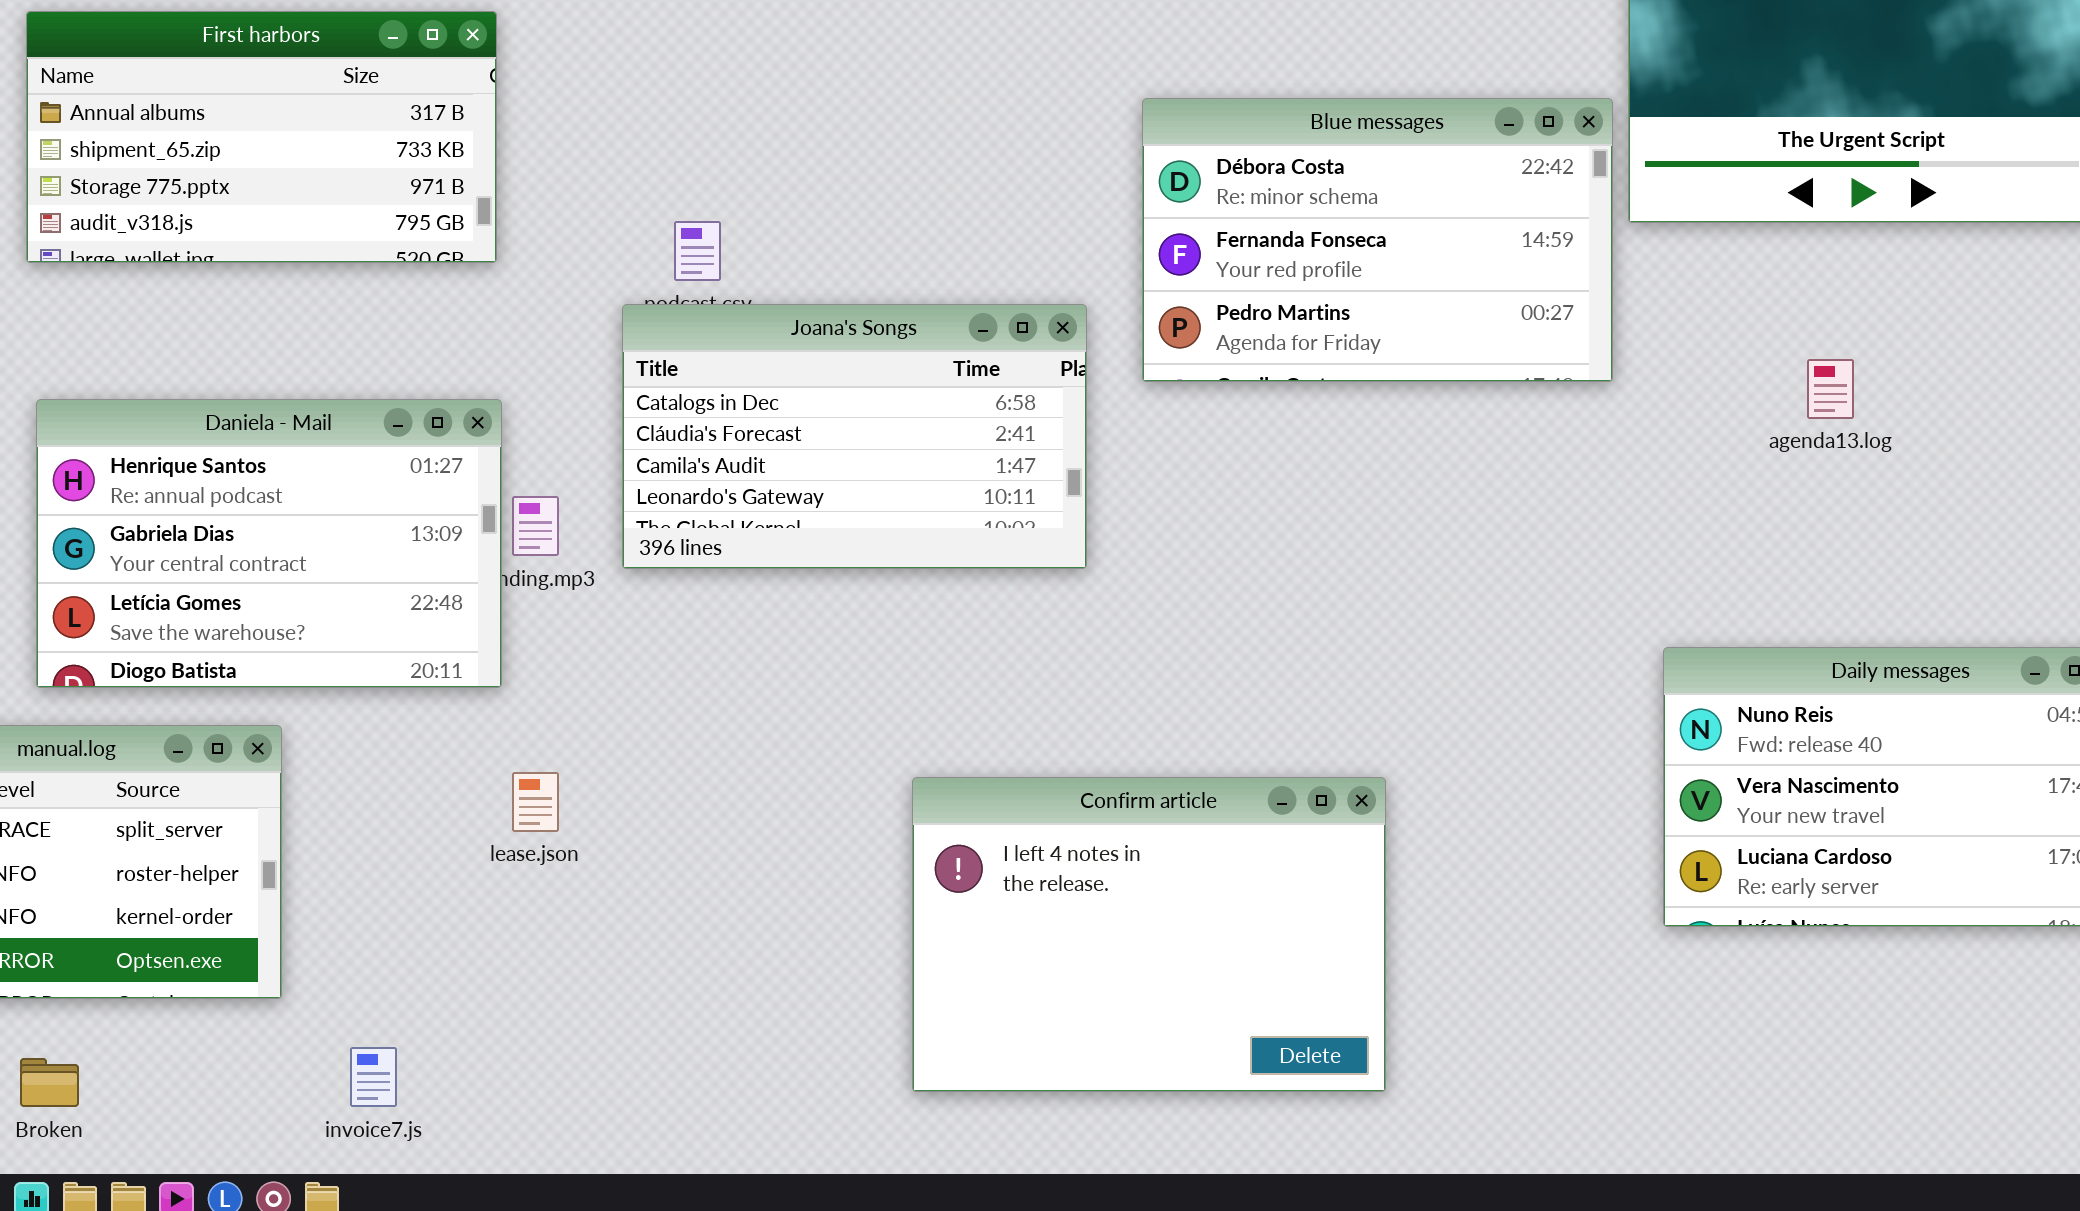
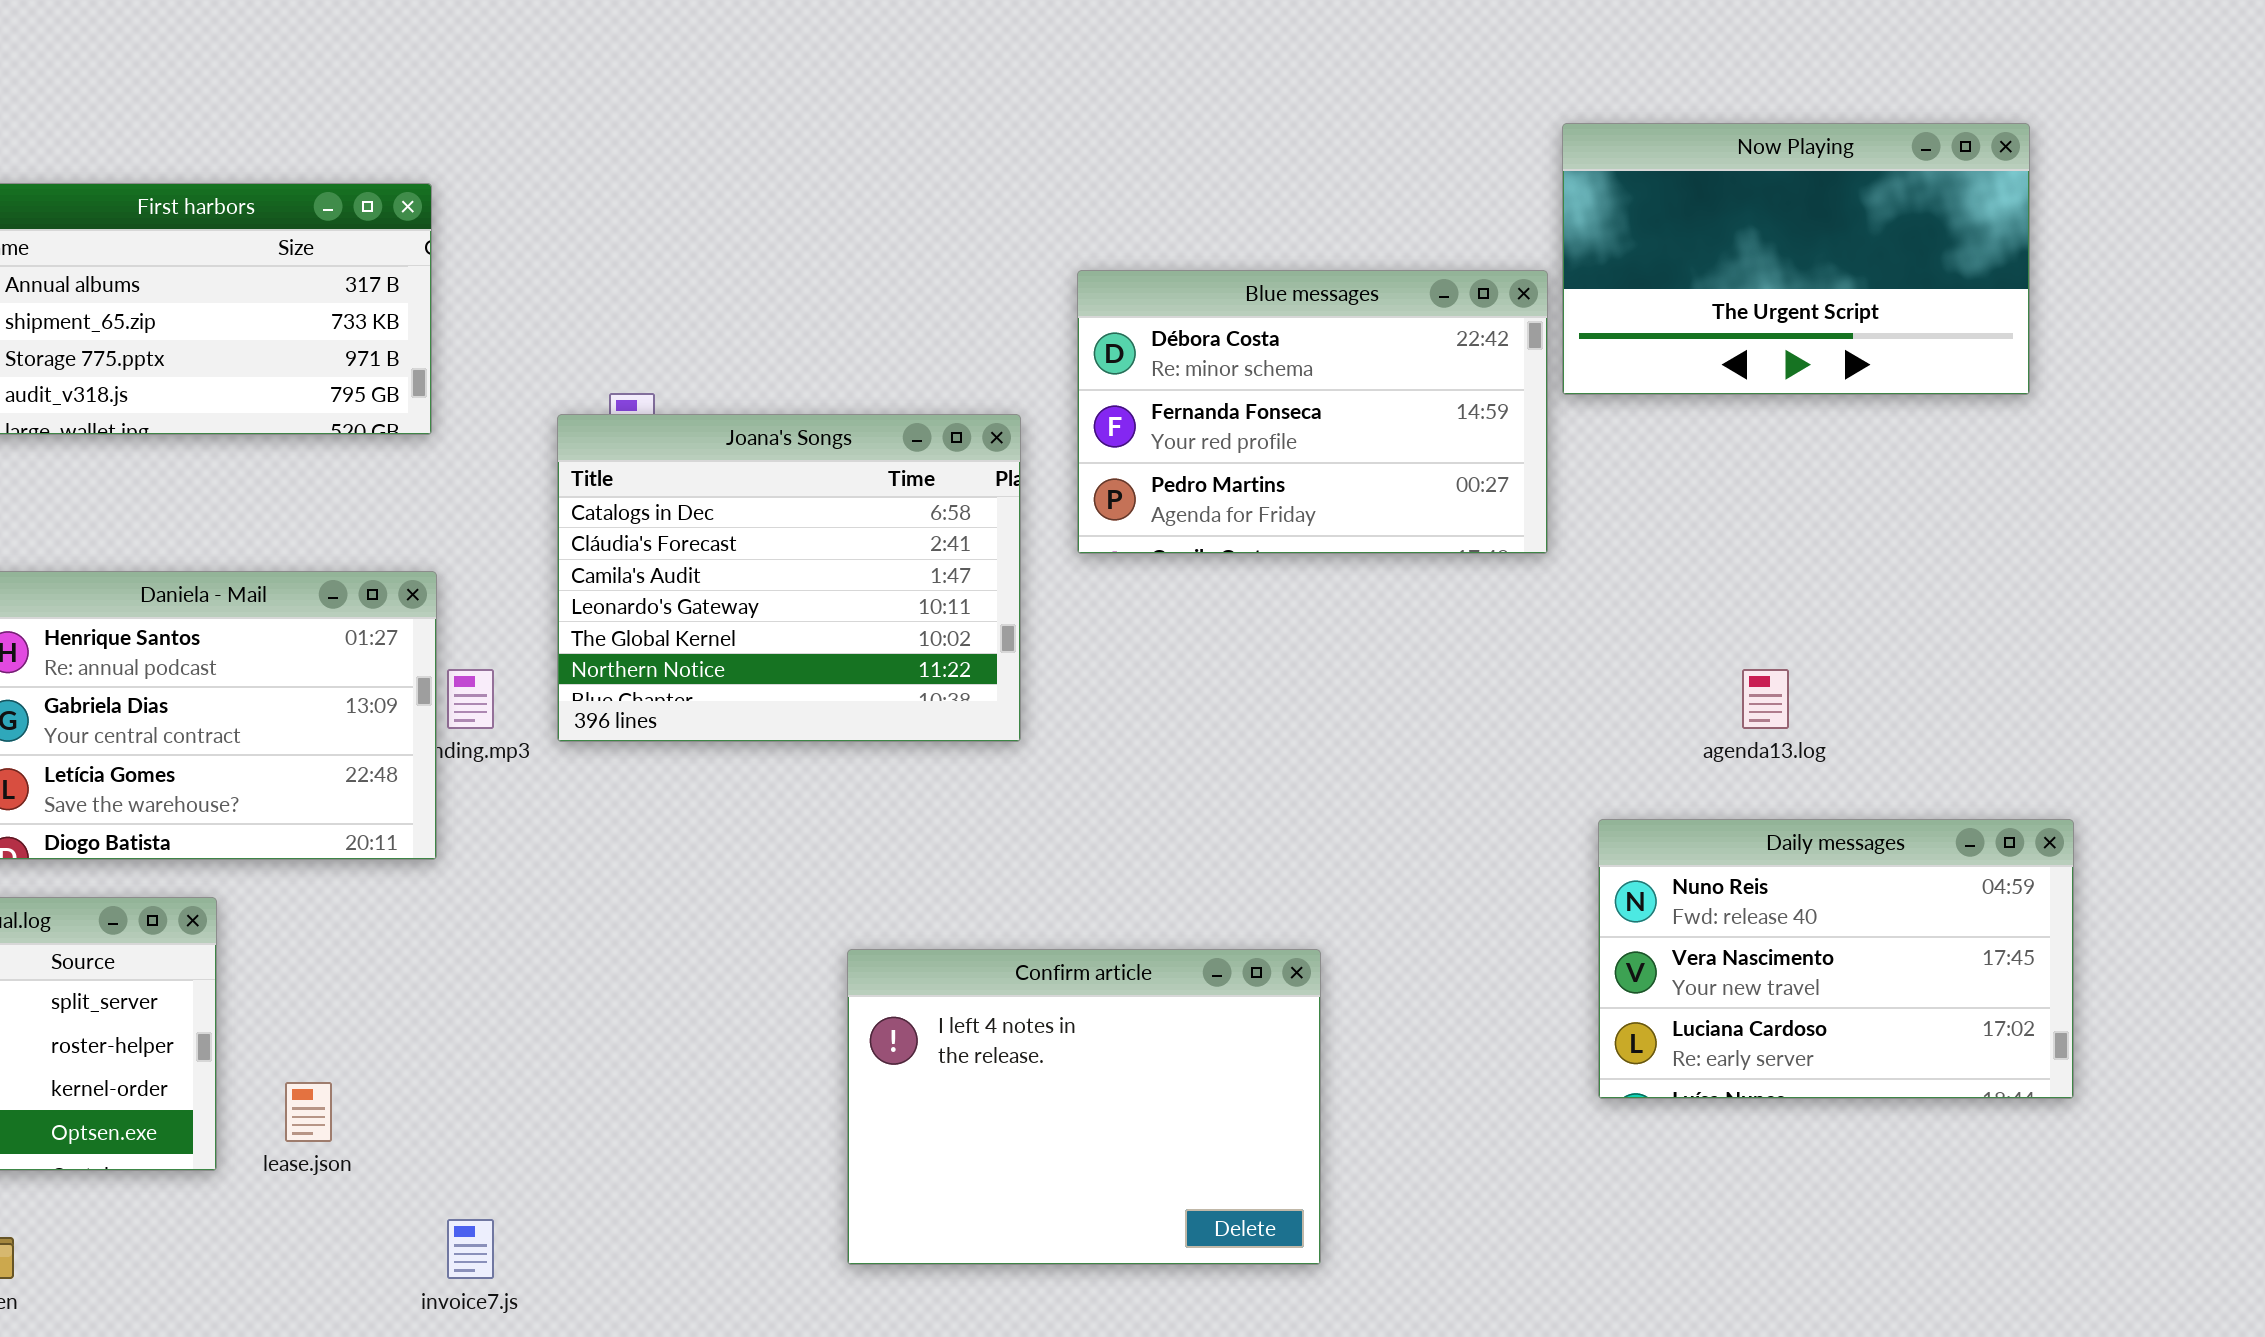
Joana's Songs: [622,304,1087,569] -> [557,414,1021,742], resized
agenda13.log: [1807,359,1854,419] -> [1742,669,1789,729], moved
lease.json: [512,772,559,832] -> [285,1082,332,1142], moved
invoice7.js: [350,1047,397,1107] -> [447,1219,494,1279], moved

